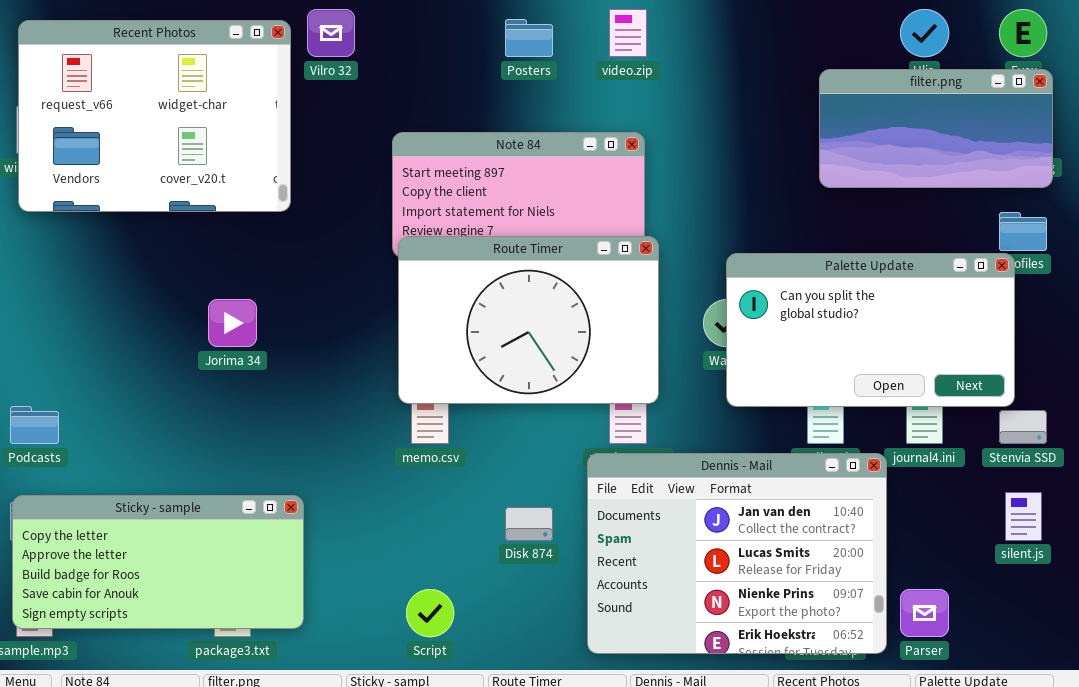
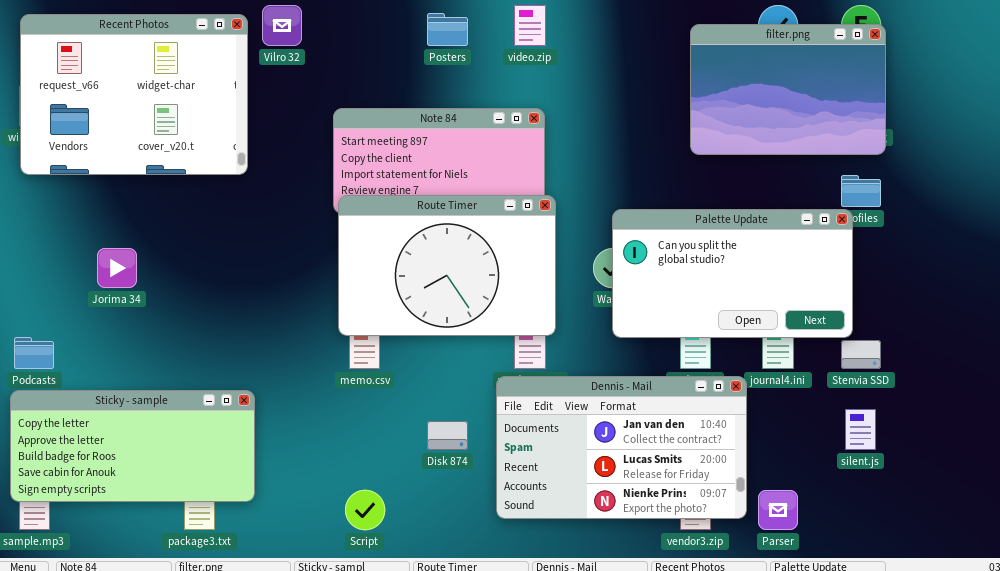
filter.png: [819,69,1053,188] -> [690,24,886,155], resized
Jorima 34: [208,299,257,347] -> [97,248,137,288], moved
Dennis - Mail: [587,453,887,654] -> [496,376,747,519], resized
Sticky - sample: [12,495,304,629] -> [10,390,255,502], moved

